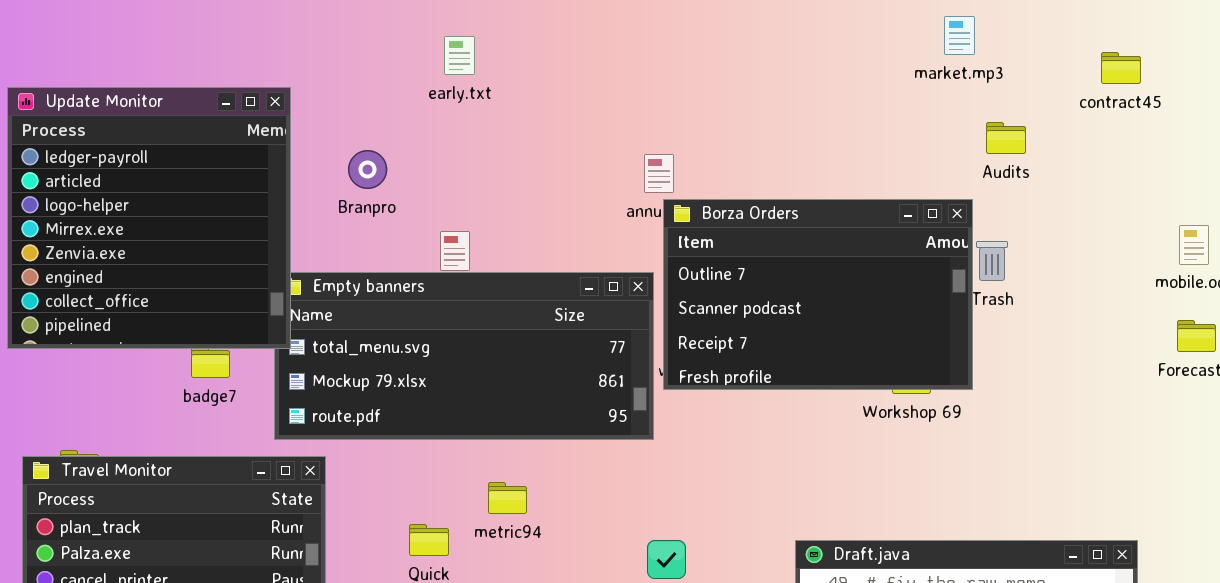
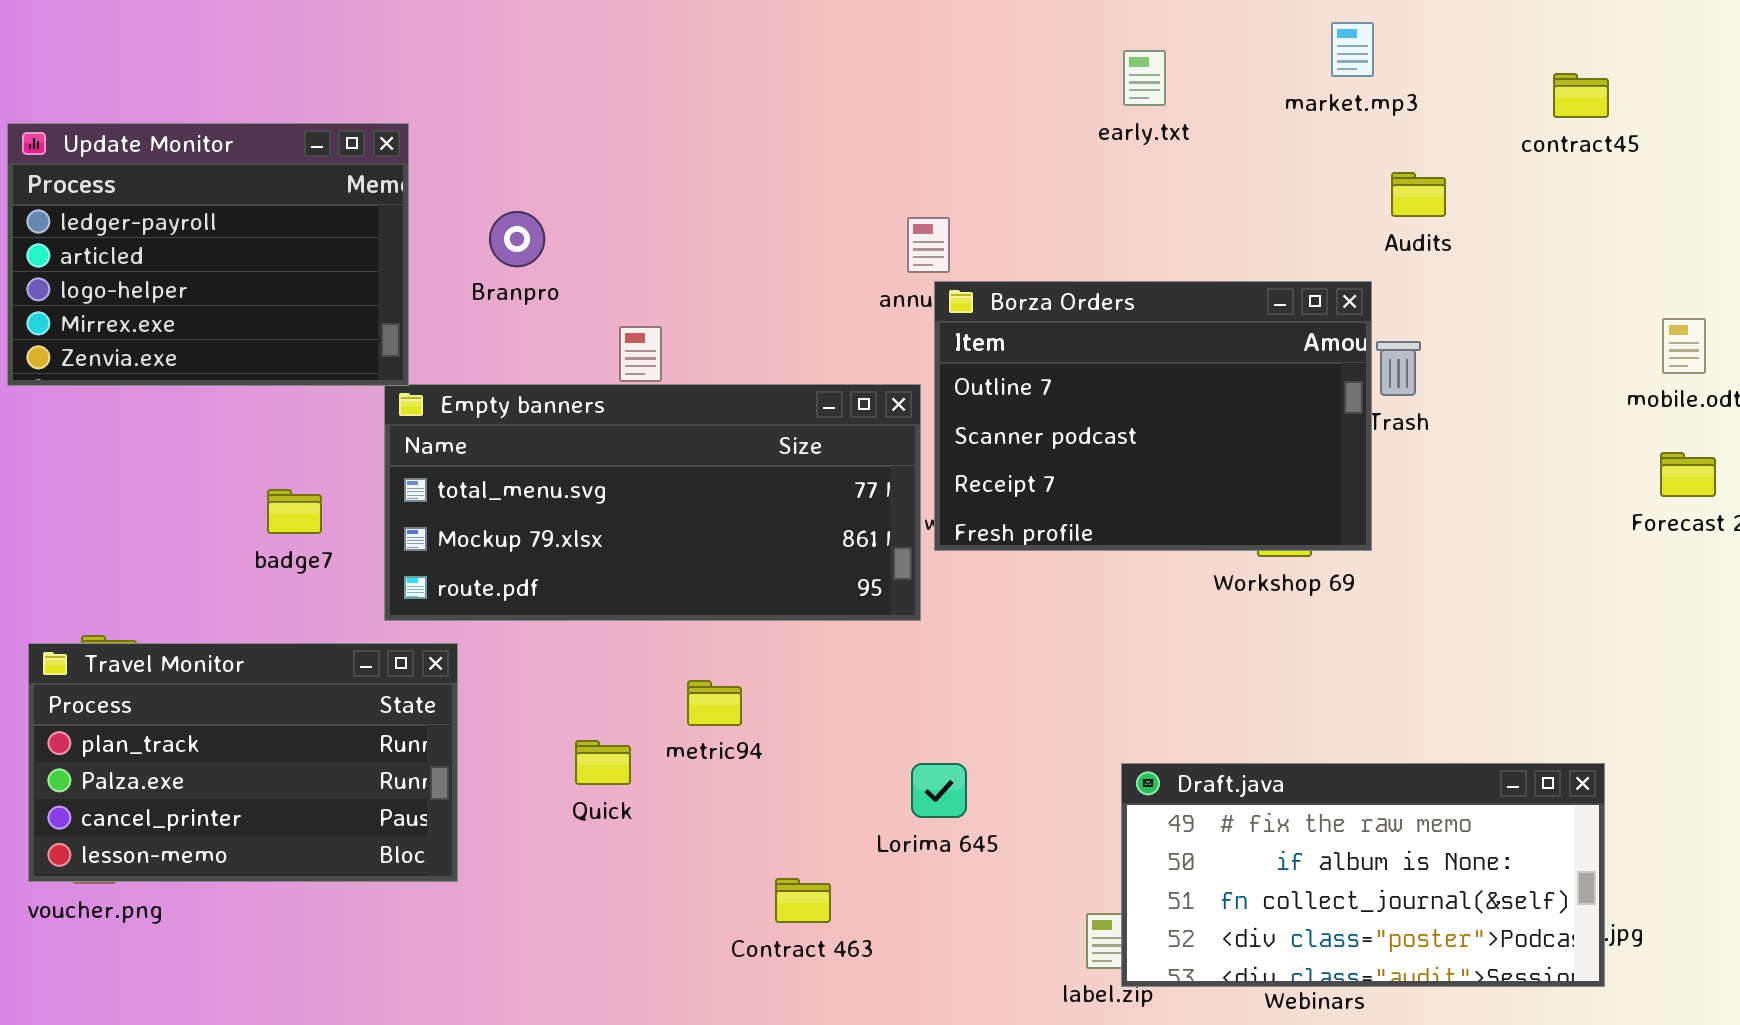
early.txt: [444,36,475,75] -> [1123,50,1166,106], moved
Update Monitor: [7,87,291,349] -> [7,123,409,386], resized

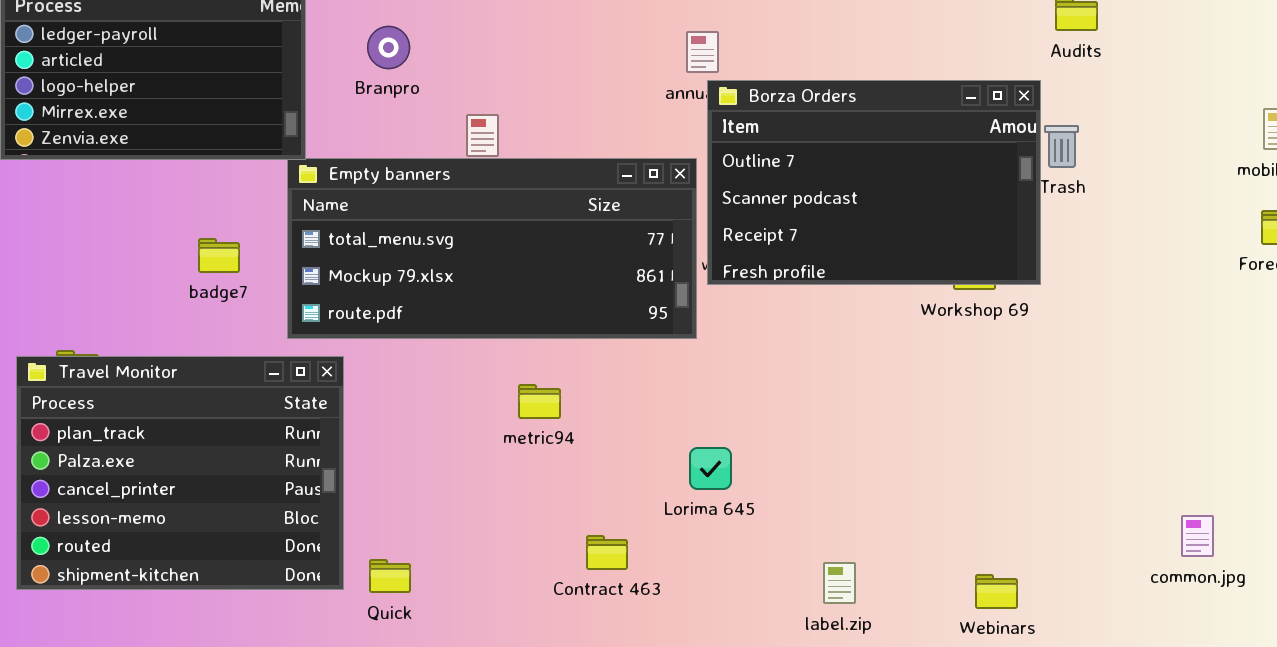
Travel Monitor: [28,643,458,882] -> [16,356,344,590], resized
Quick: [575,740,631,785] -> [369,559,411,593], moved
Draft.java: [1121,763,1605,987] -> none, closed

